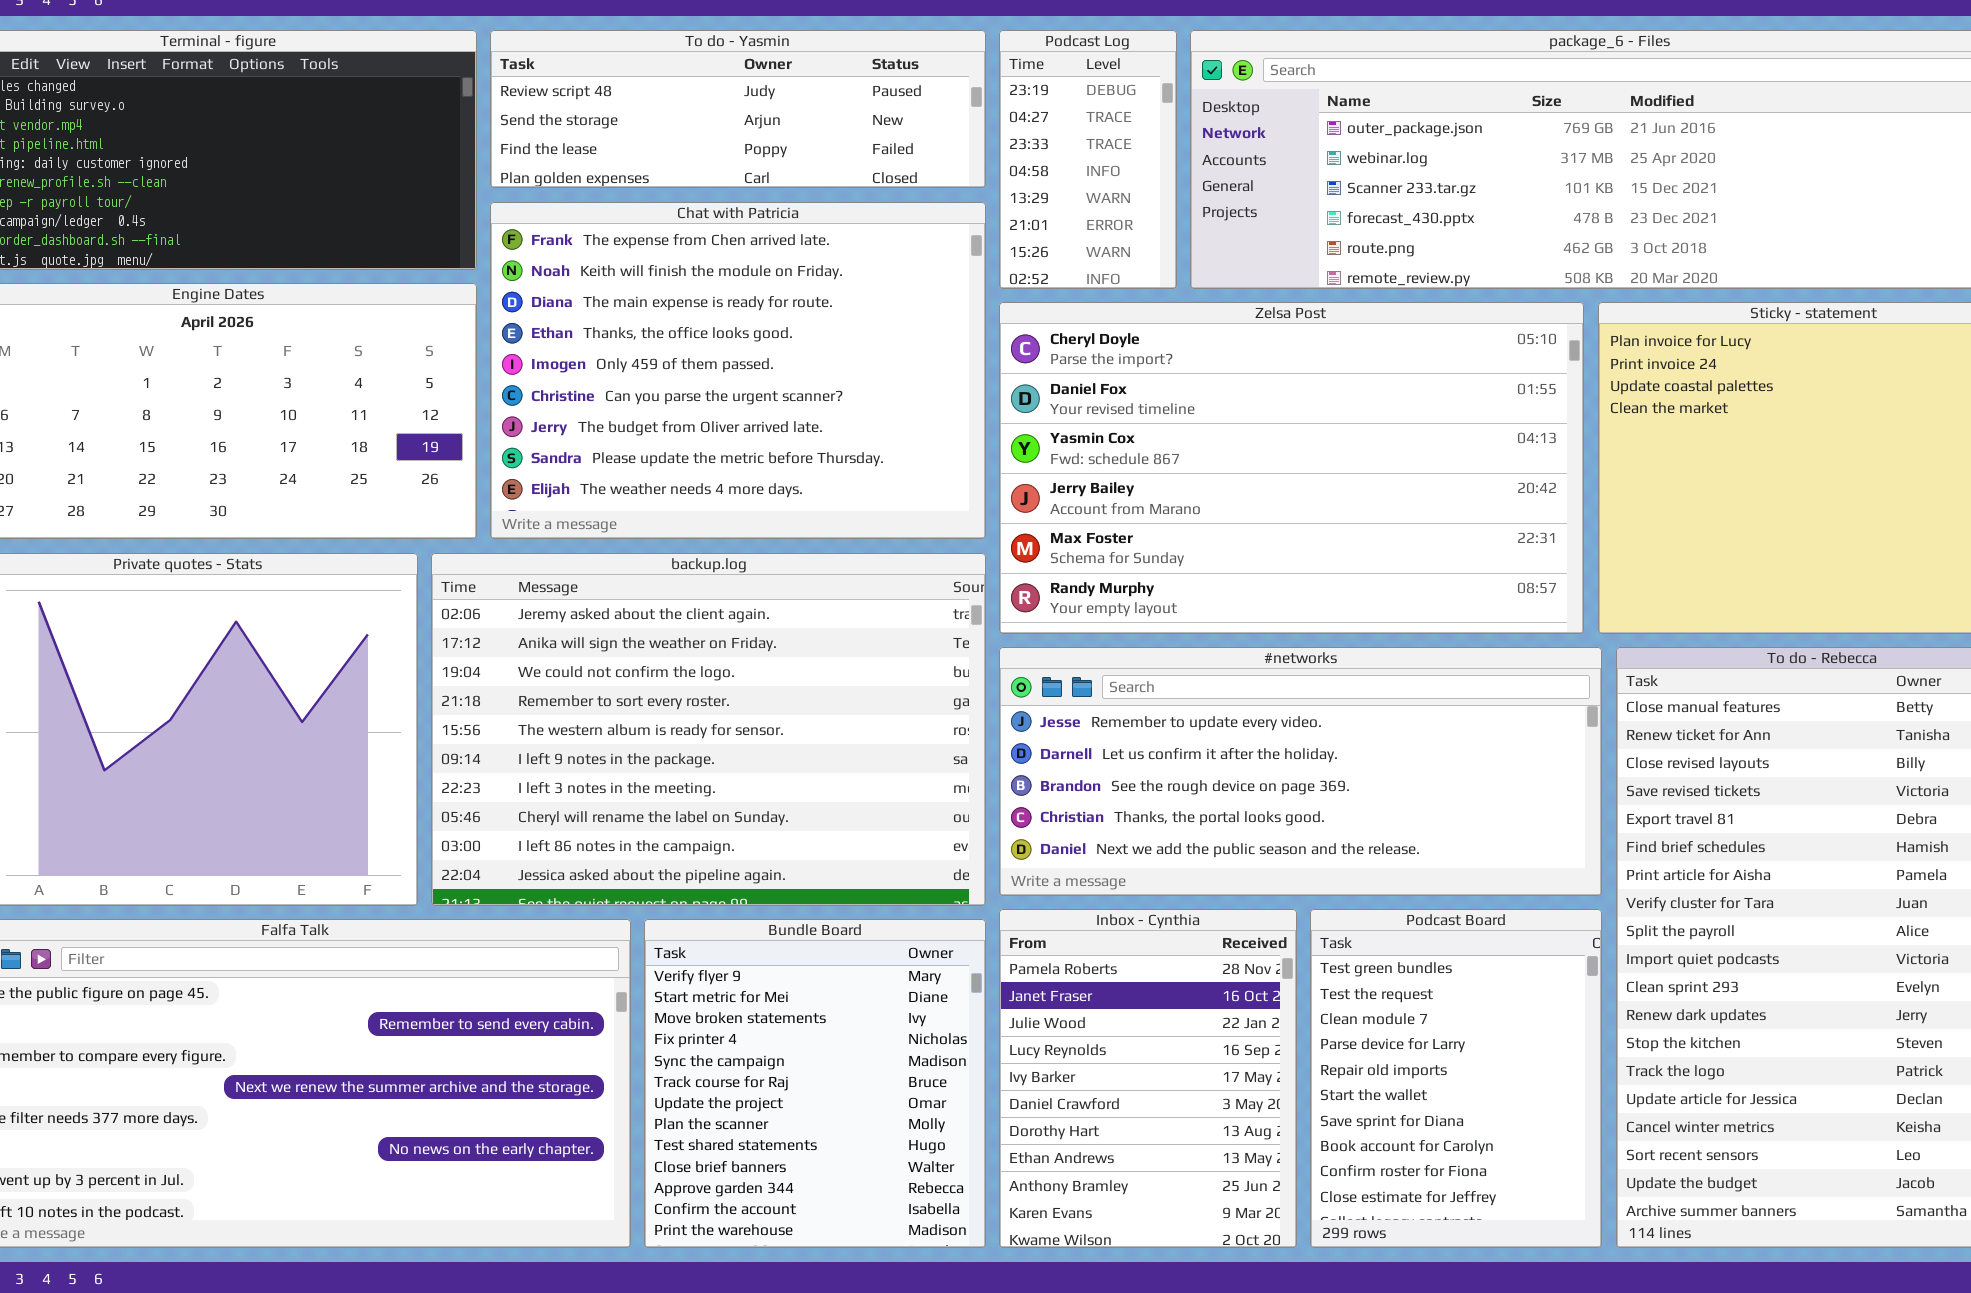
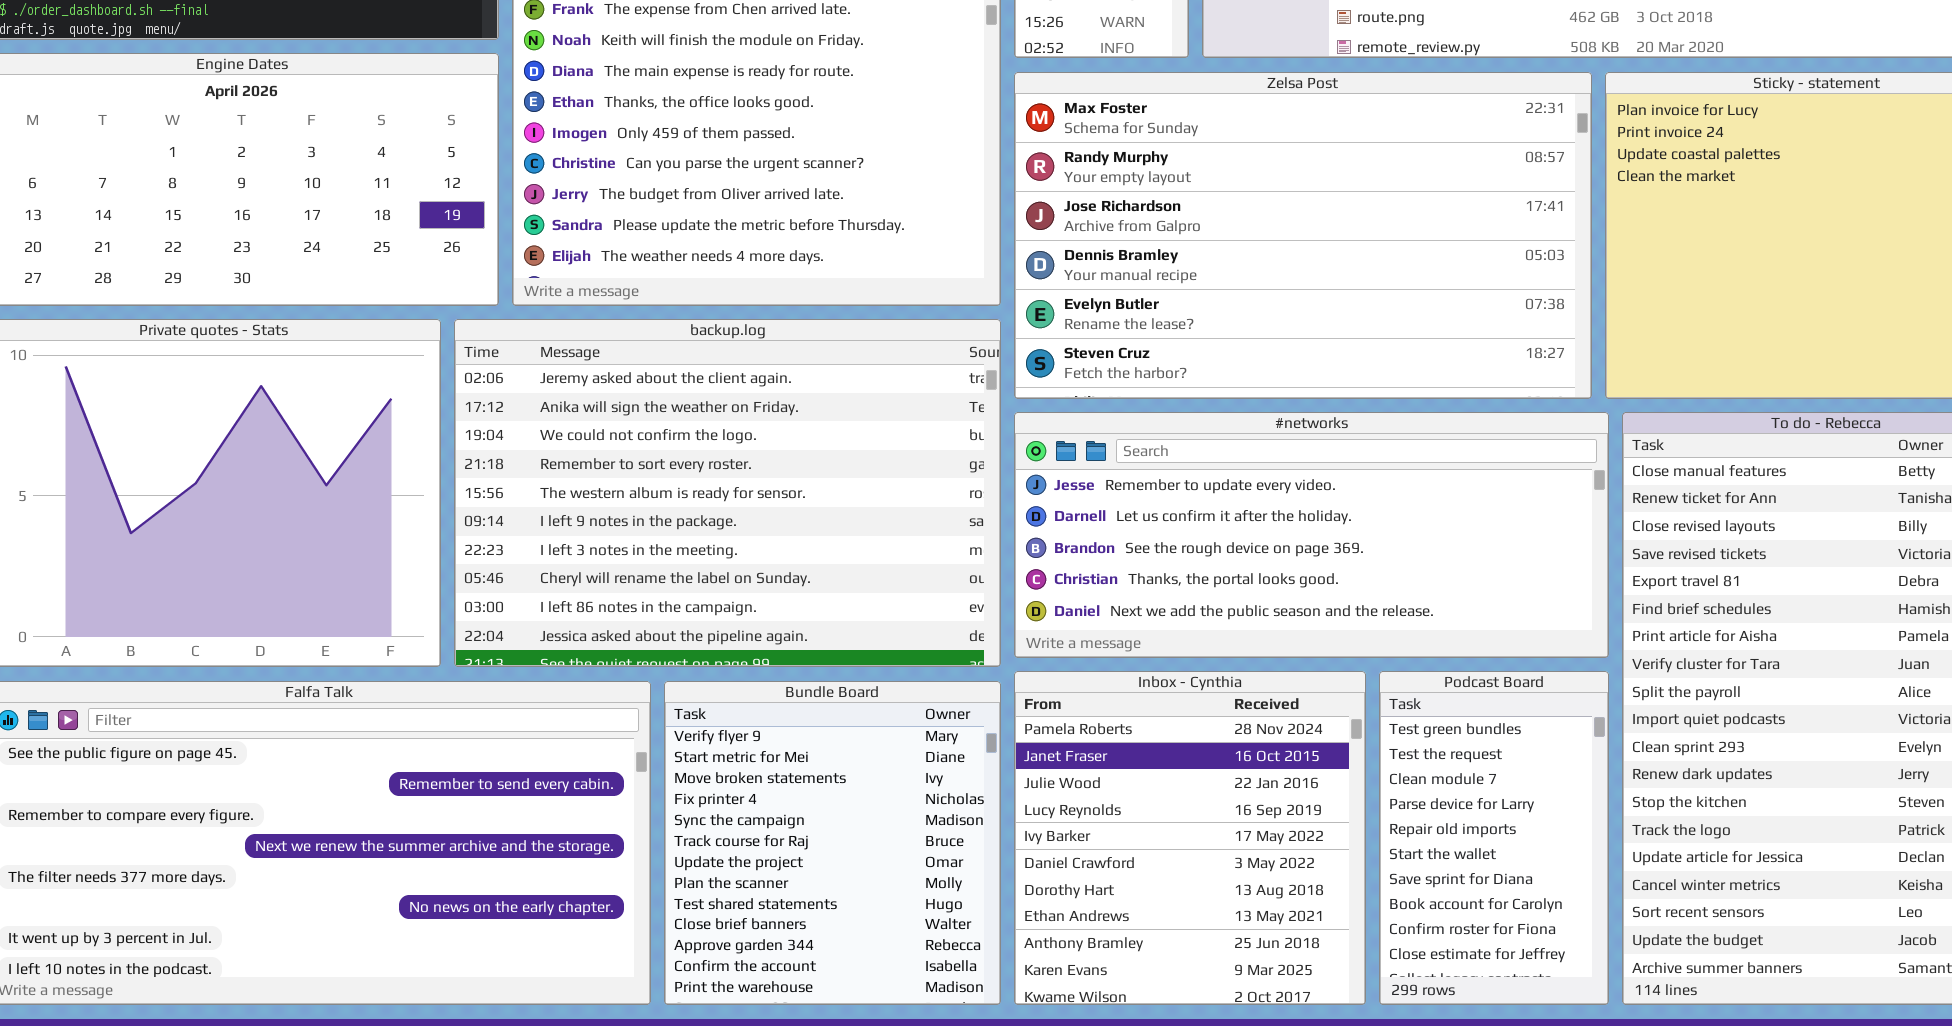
Zelsa Post: [999,302,1584,634] -> [1014,72,1592,399], scrolled down 4 rows
Inbox - Cynthia: [999,909,1297,1248] -> [1014,671,1366,1005], resized
Podcast Board: [1310,909,1602,1248] -> [1379,671,1609,1005], resized

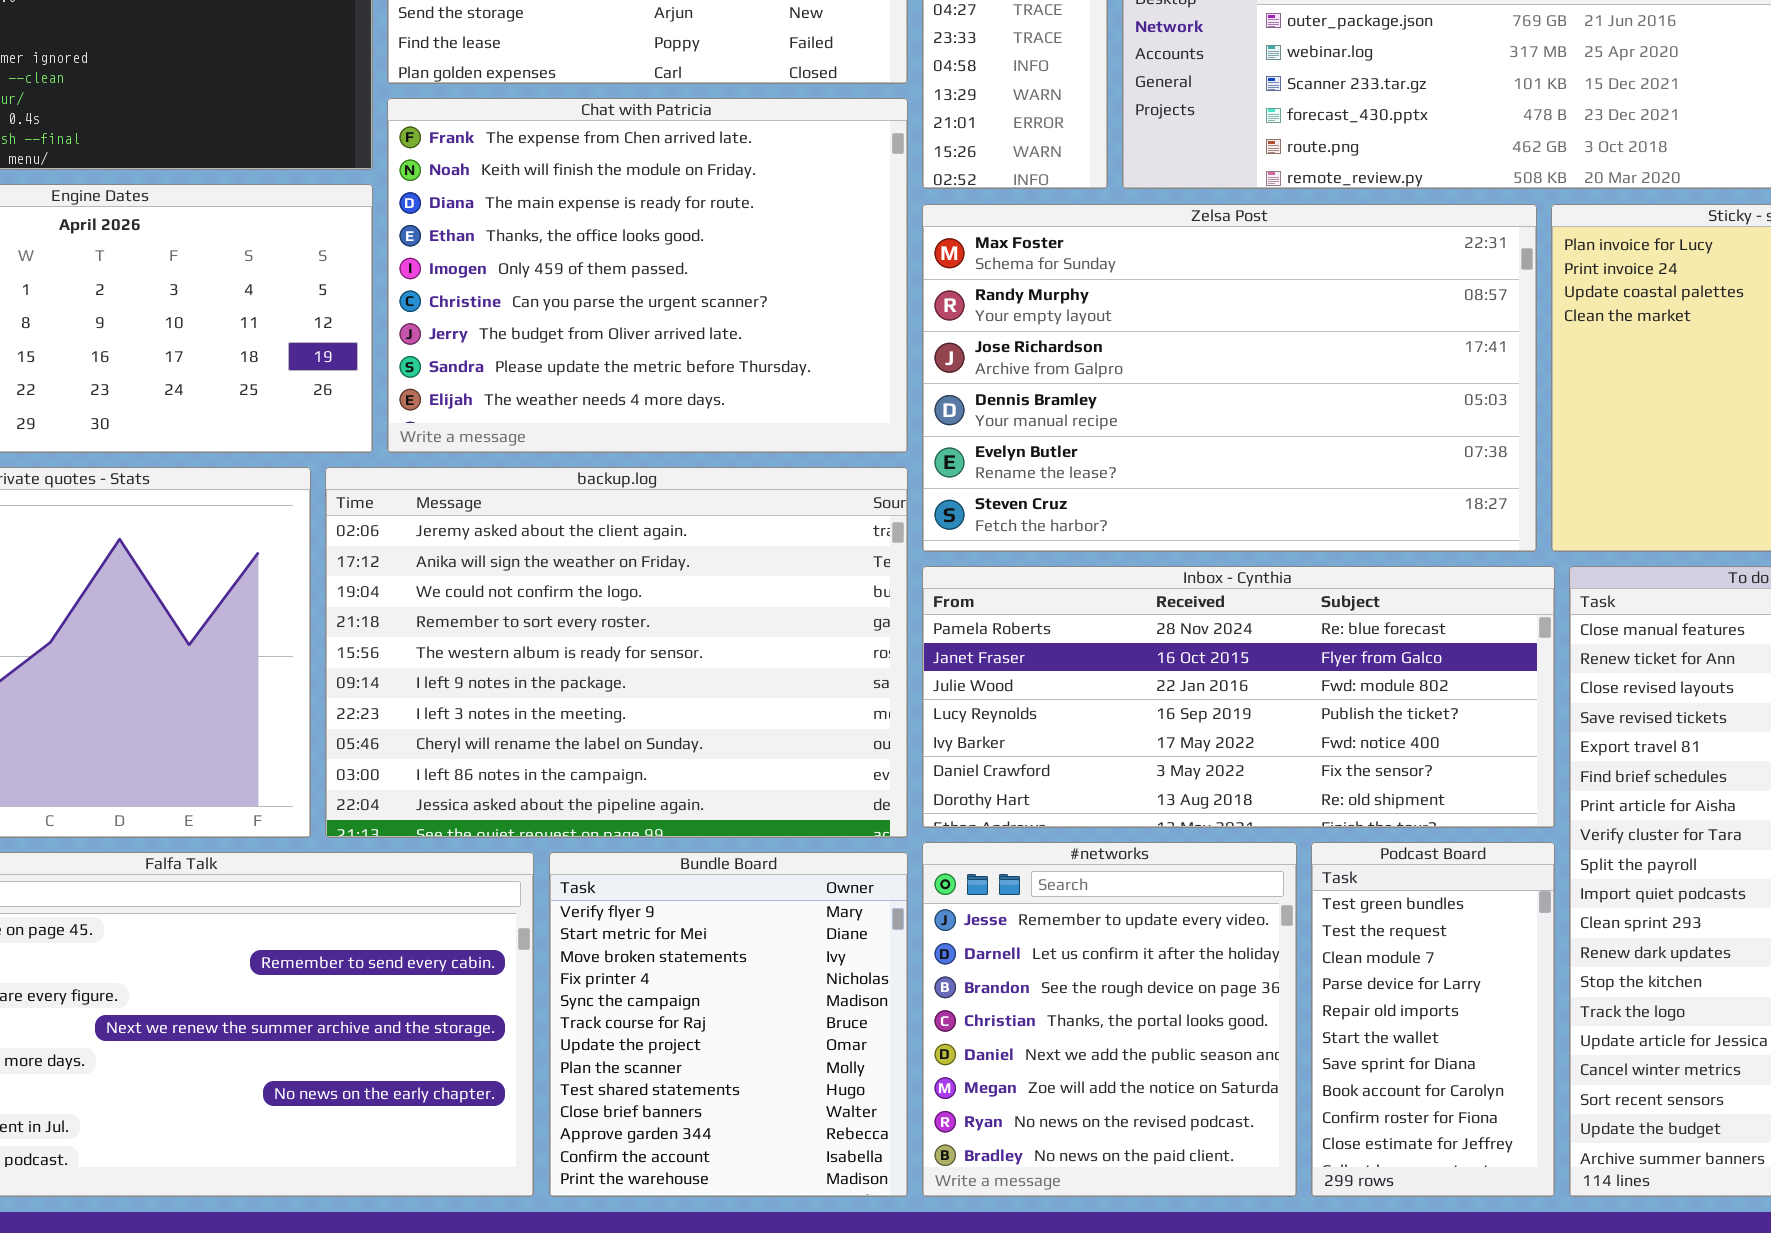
#networks: [1014,412,1609,658] -> [922,842,1297,1197], moved, resized
Inbox - Cynthia: [1014,671,1366,1005] -> [922,566,1555,828], moved, resized

